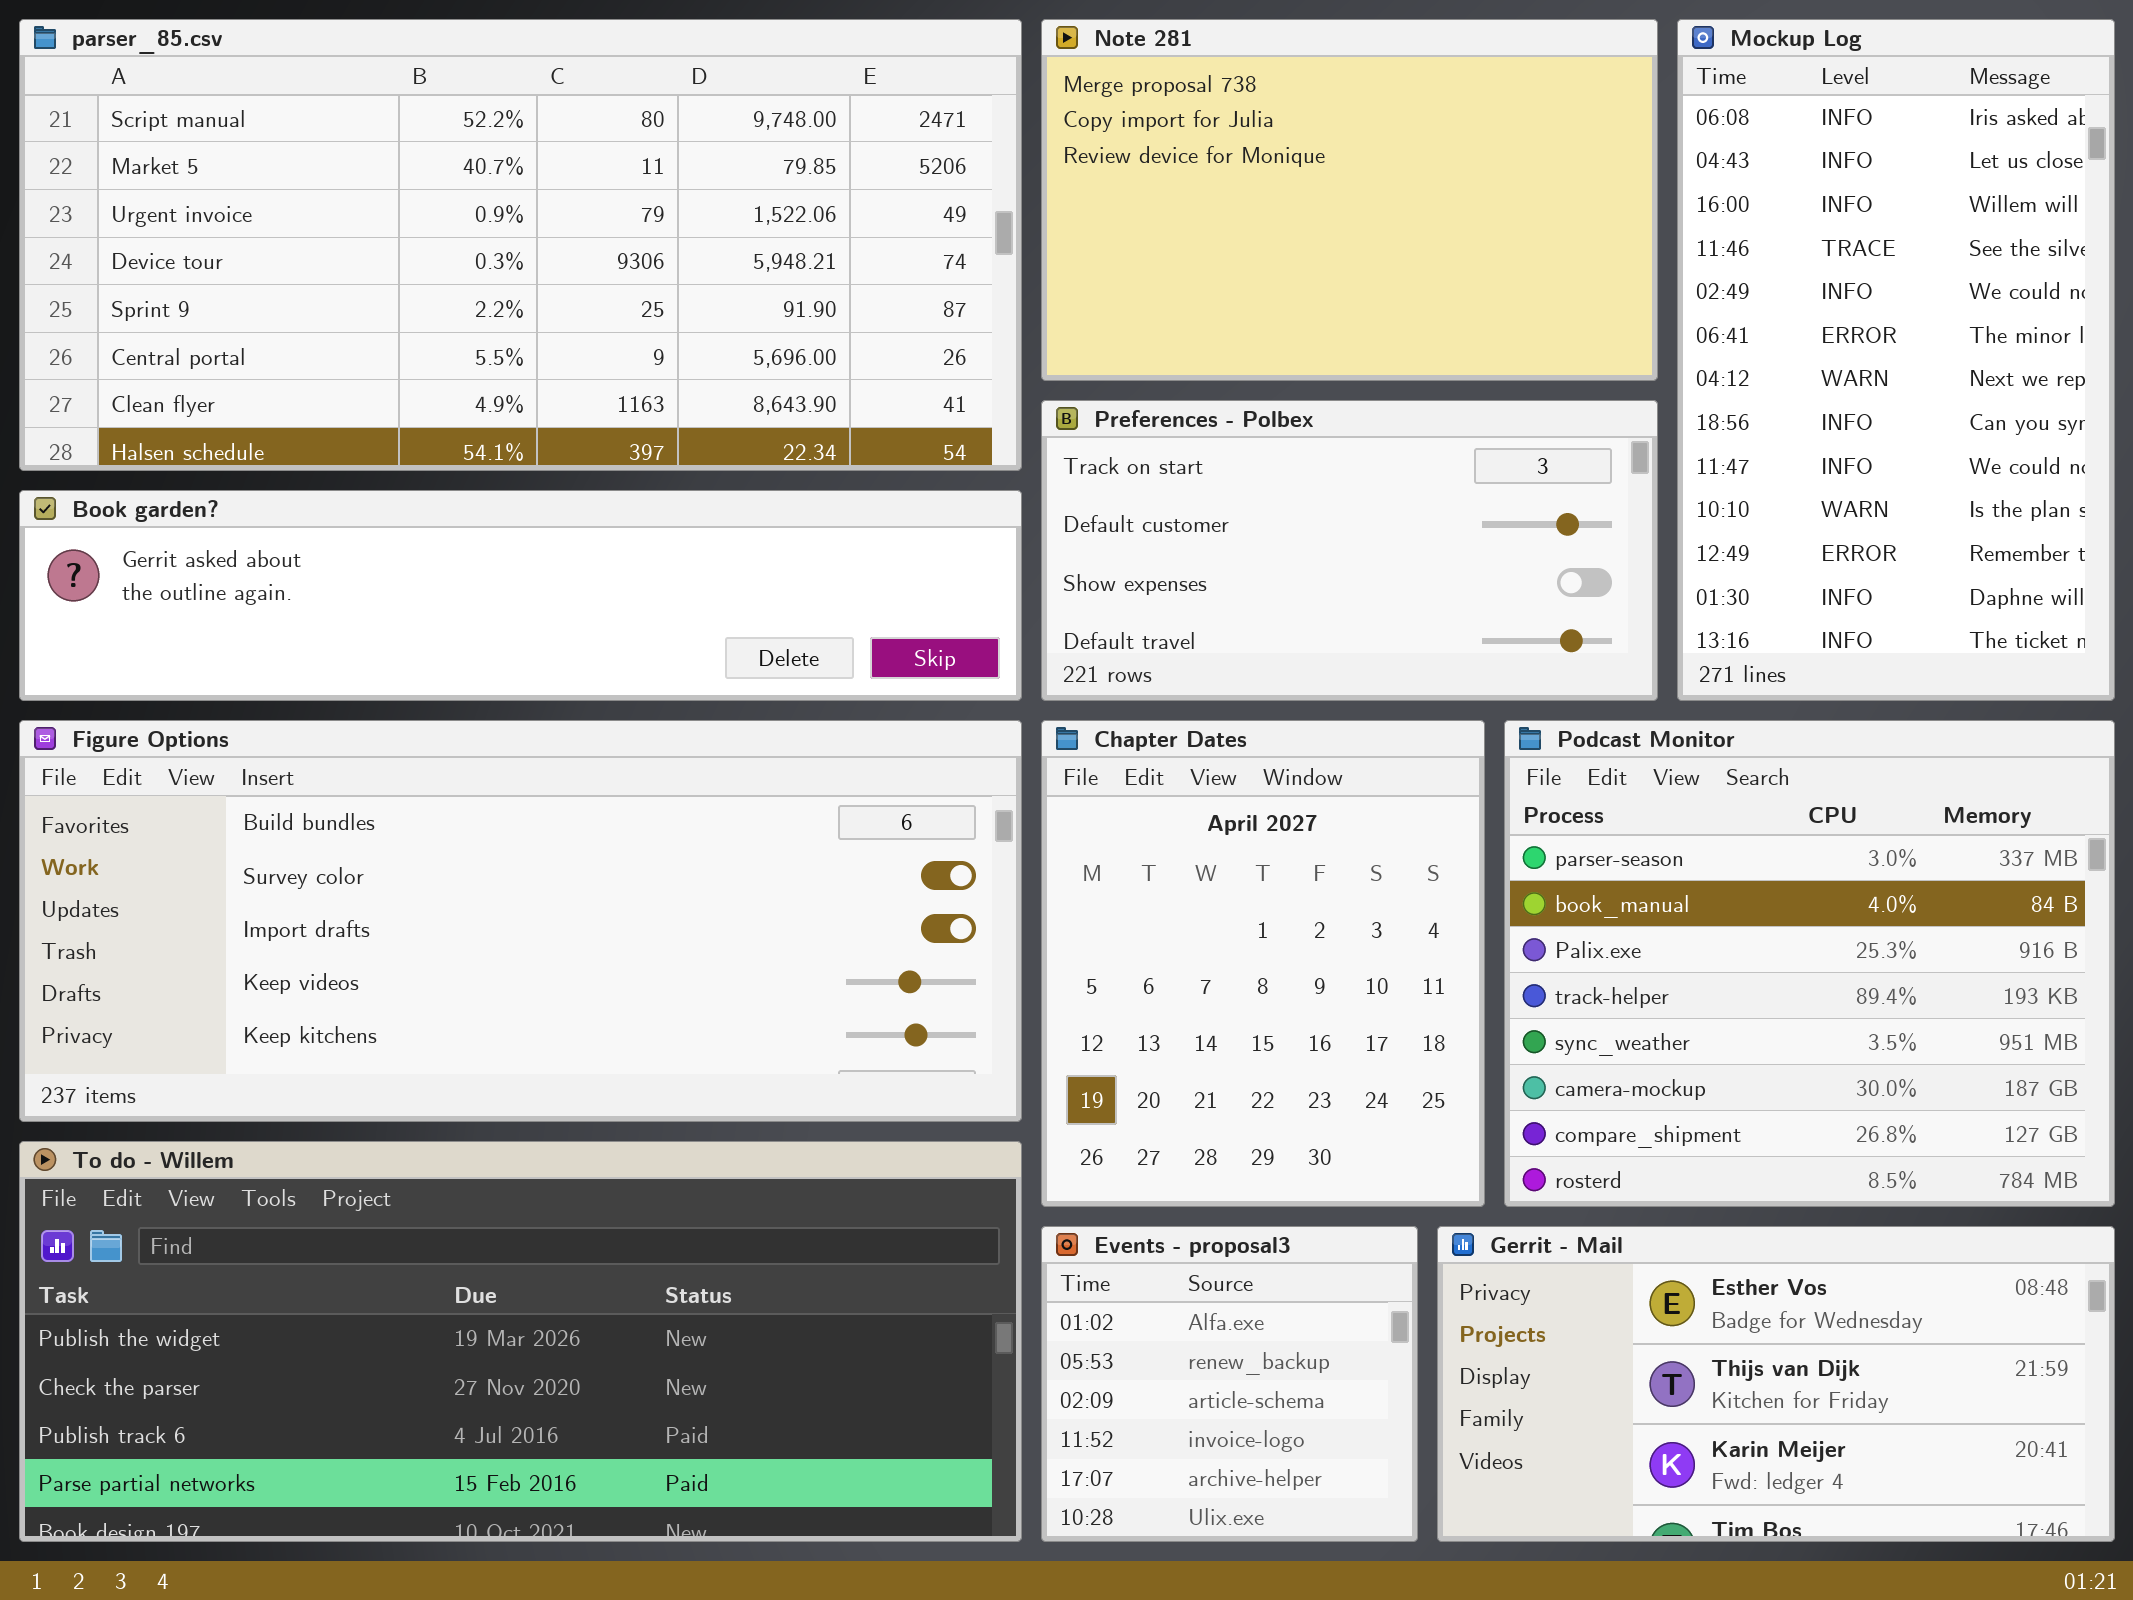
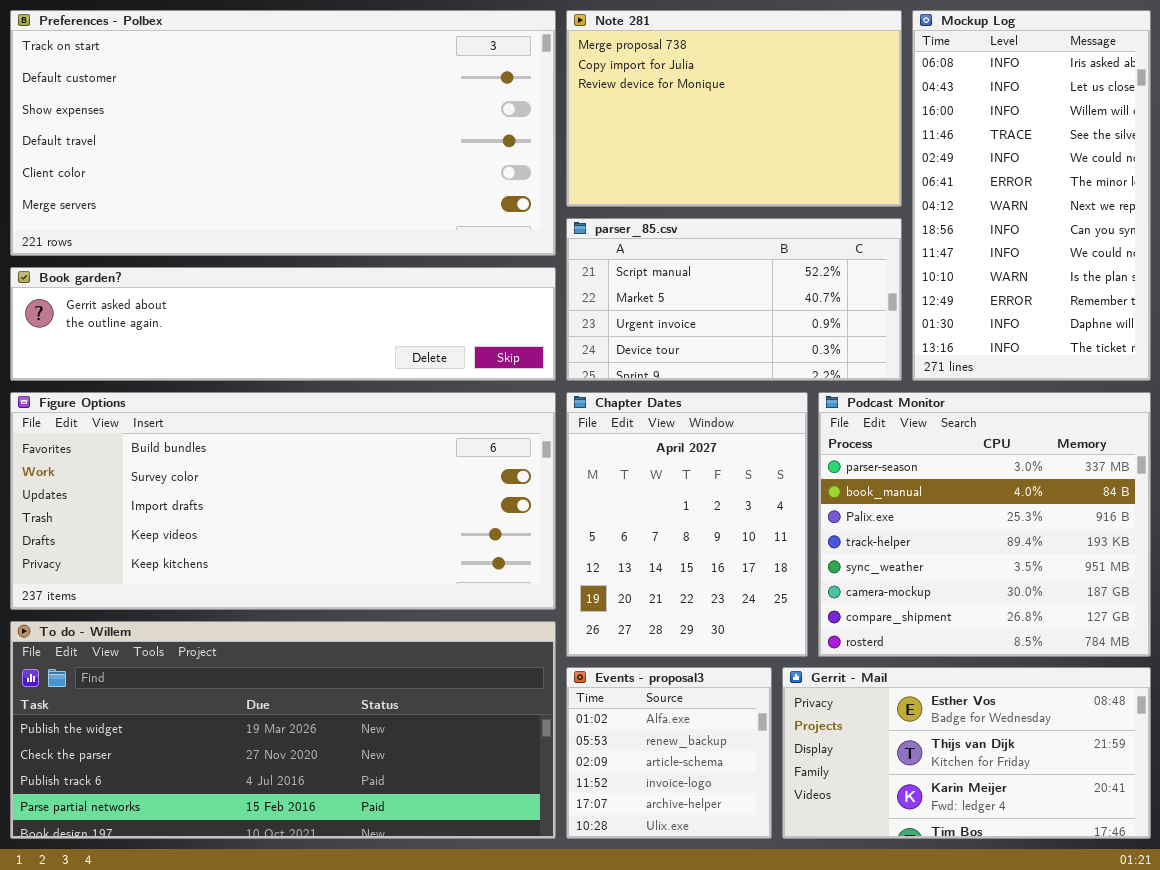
parser_85.csv: [19,19,1022,471] -> [566,218,902,381], moved, resized
Preferences - Polbex: [1041,400,1658,701] -> [10,10,556,256], moved, resized

